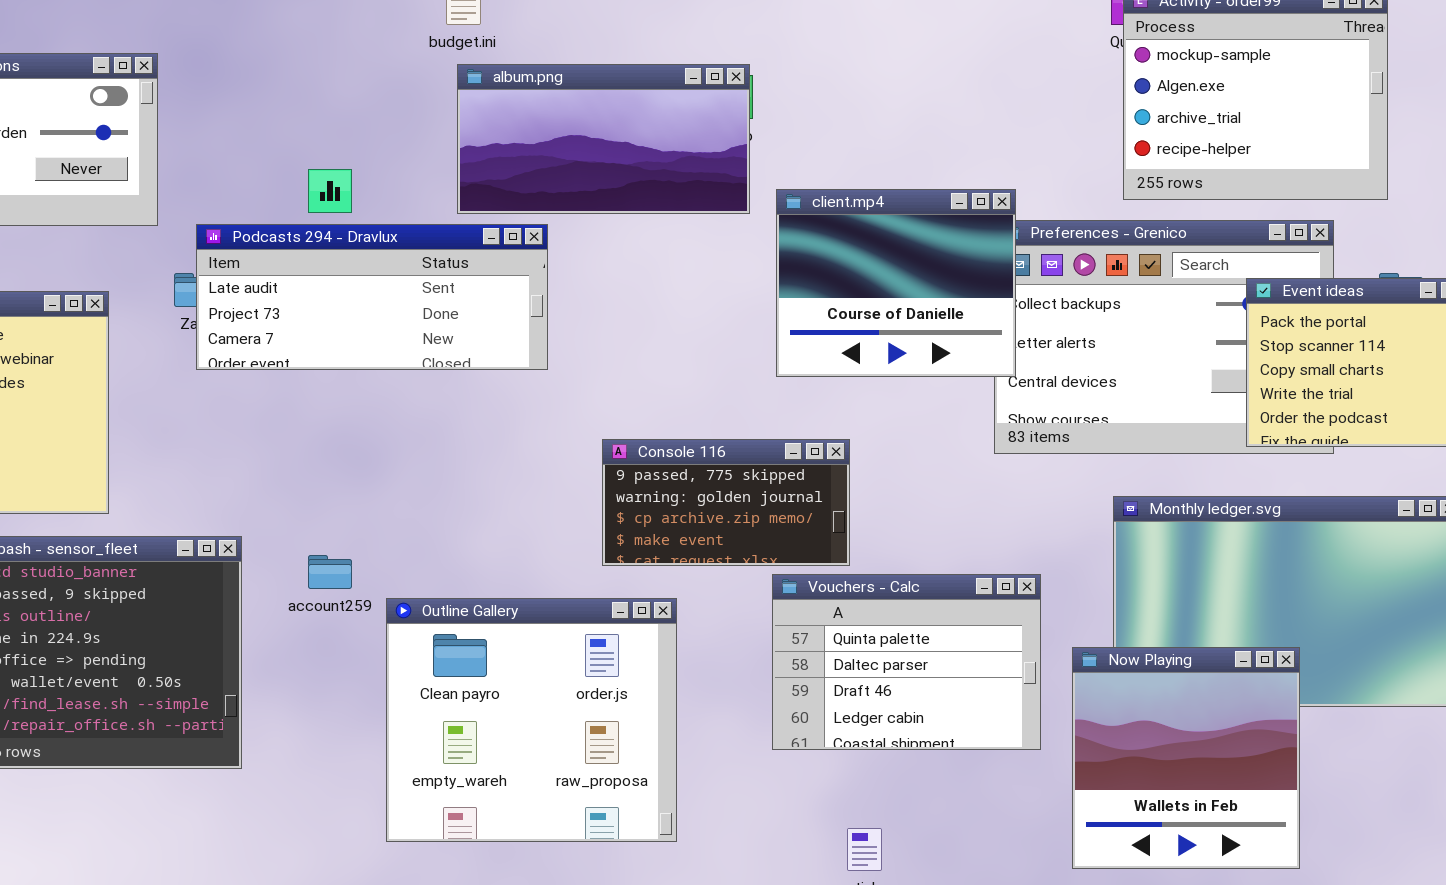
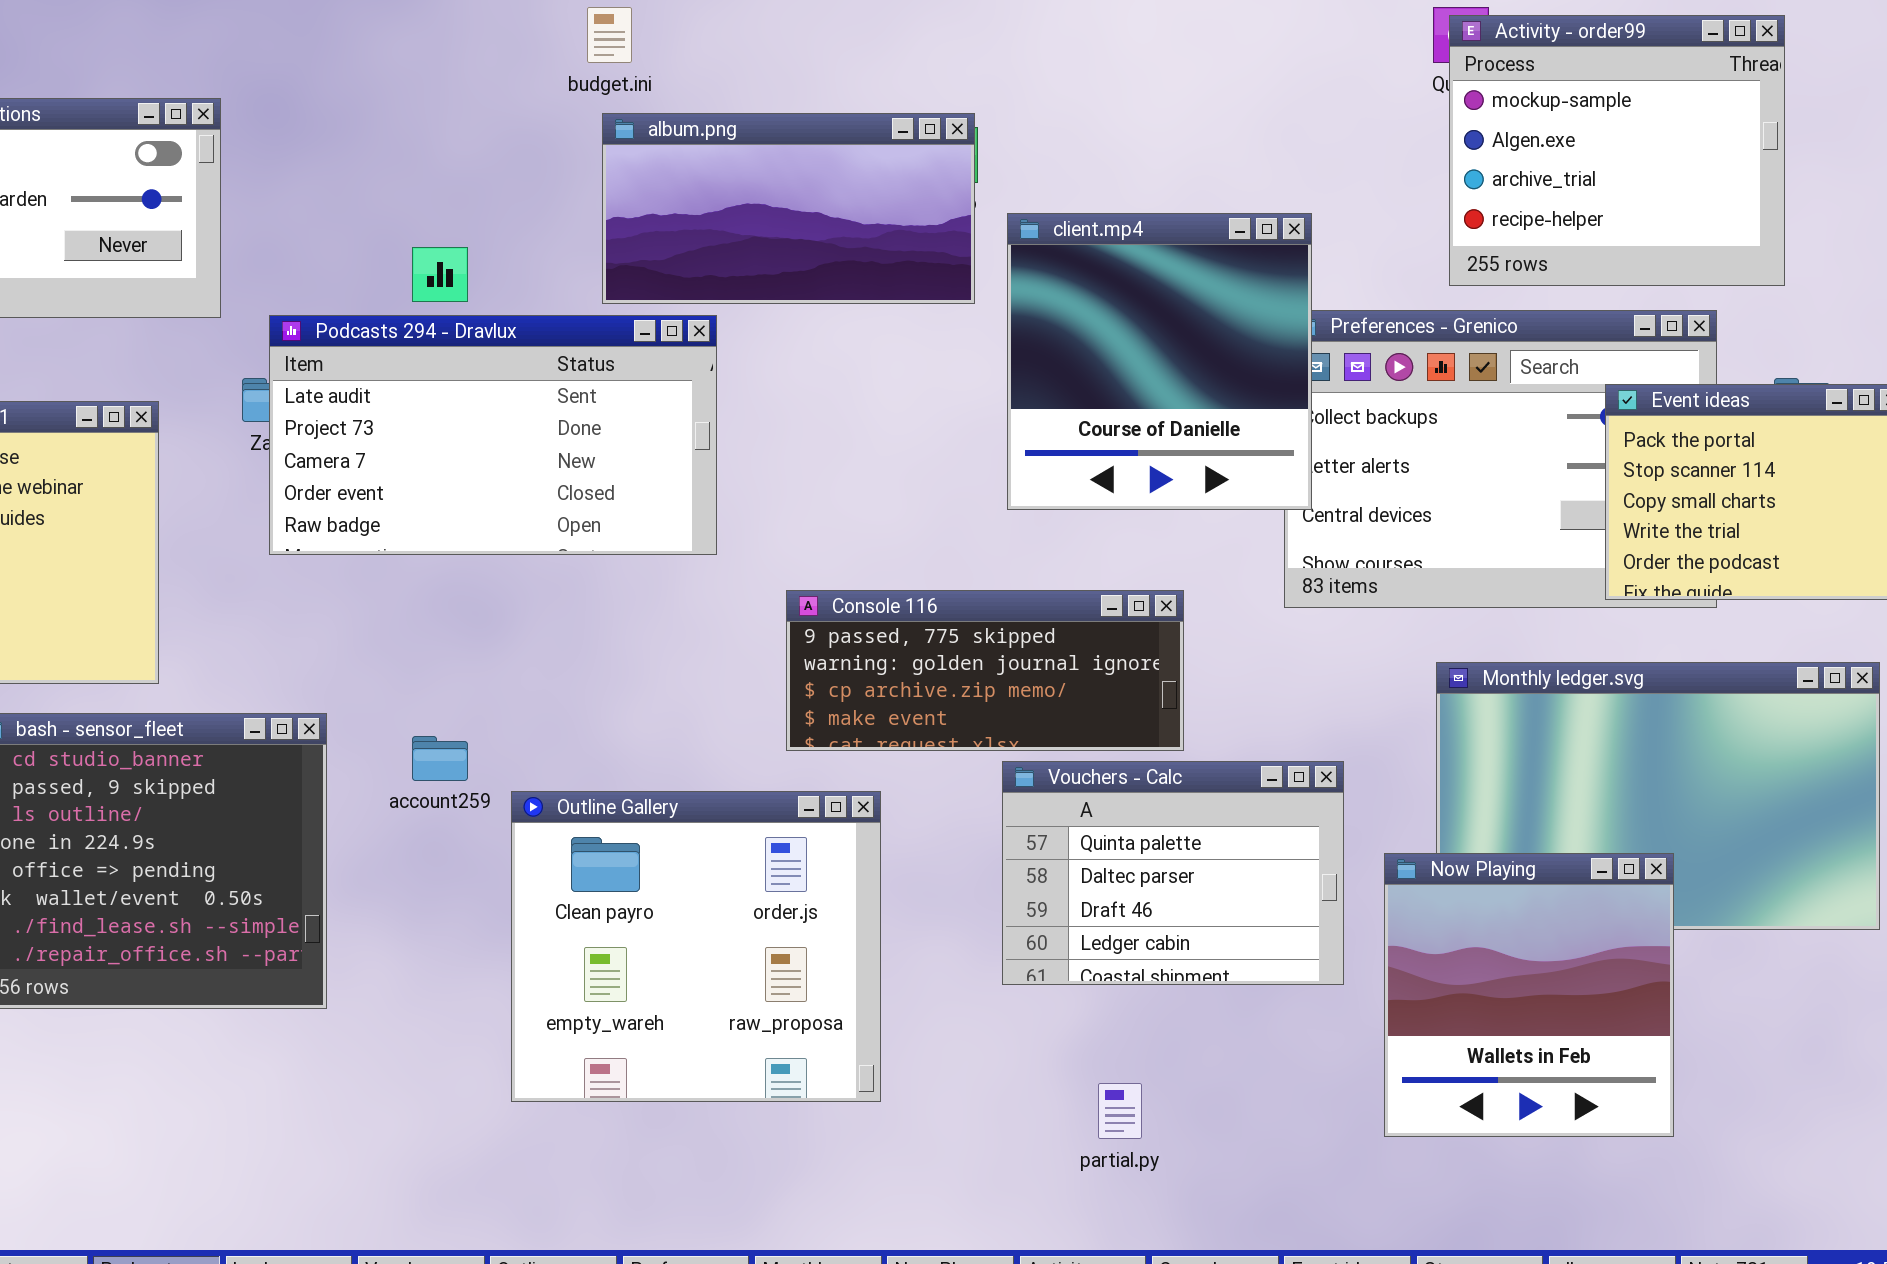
client.mp4: [776,189,1016,377] -> [1007,213,1312,510], resized
Podcasts 294 - Dravlux: [196,224,548,370] -> [269,315,717,555], resized
Console 116: [602,439,850,566] -> [786,590,1184,751], resized

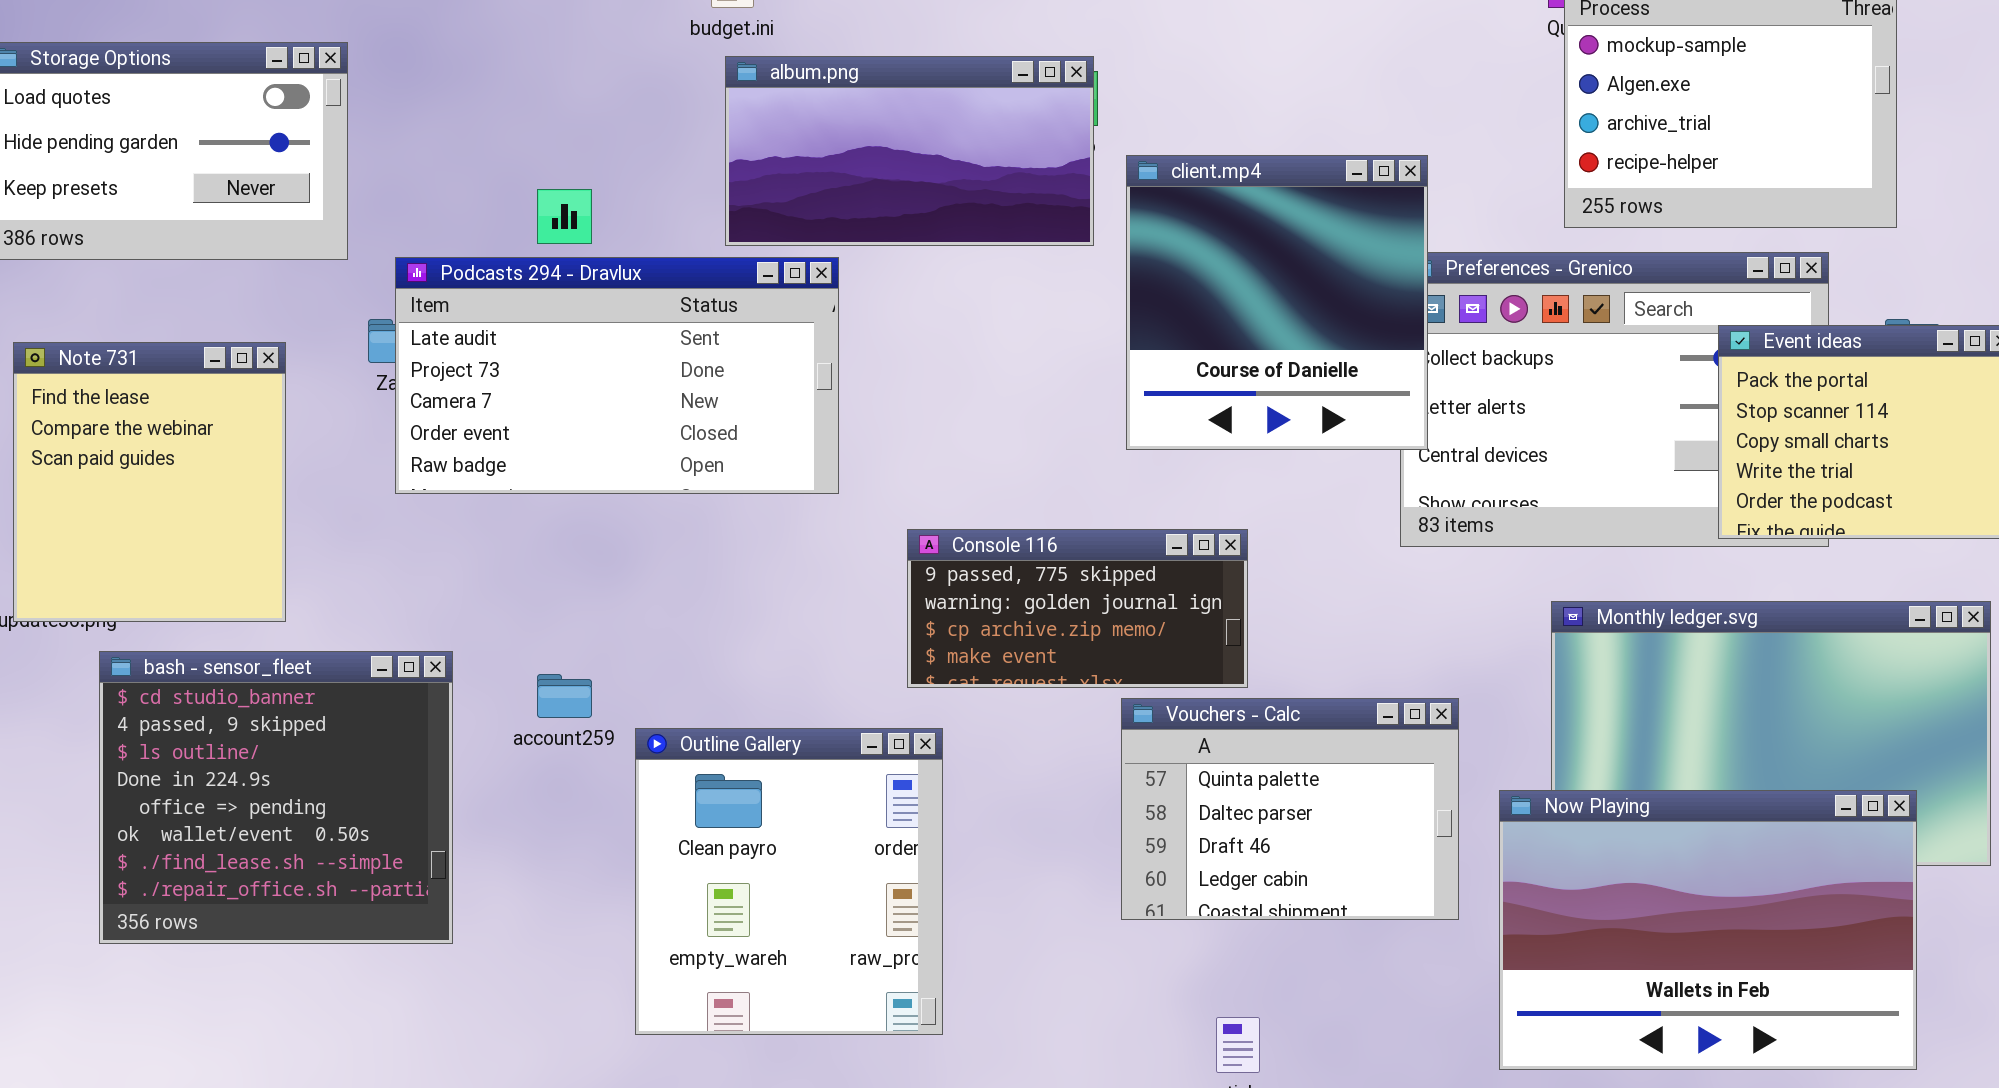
Console 116: [786,590,1184,751] -> [907,529,1248,688], resized
Outline Gallery: [511,791,881,1102] -> [635,728,943,1035], resized
Now Playing: [1384,853,1674,1137] -> [1499,790,1917,1070], resized

